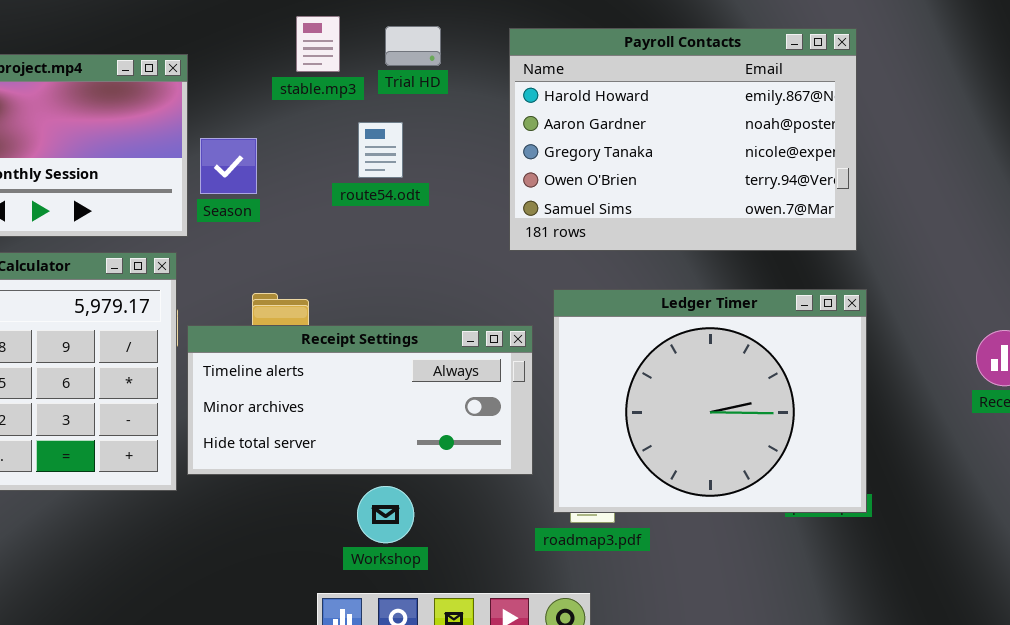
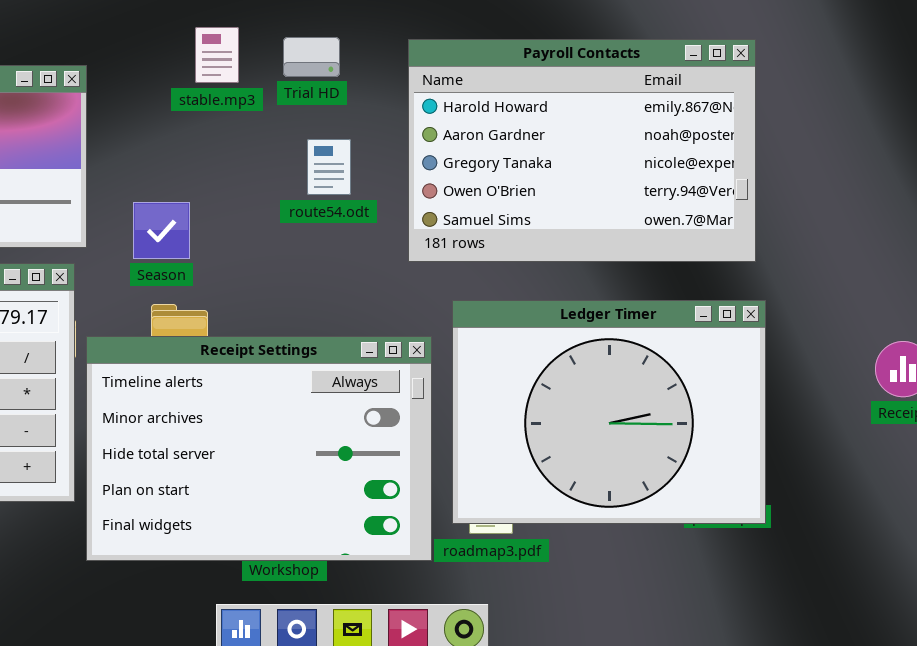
route54.odt: [358,122,403,178] -> [307,139,351,195], moved
Season: [200,138,257,194] -> [133,202,190,259], moved
Receipt Settings: [187,325,533,475] -> [86,336,432,561], resized

